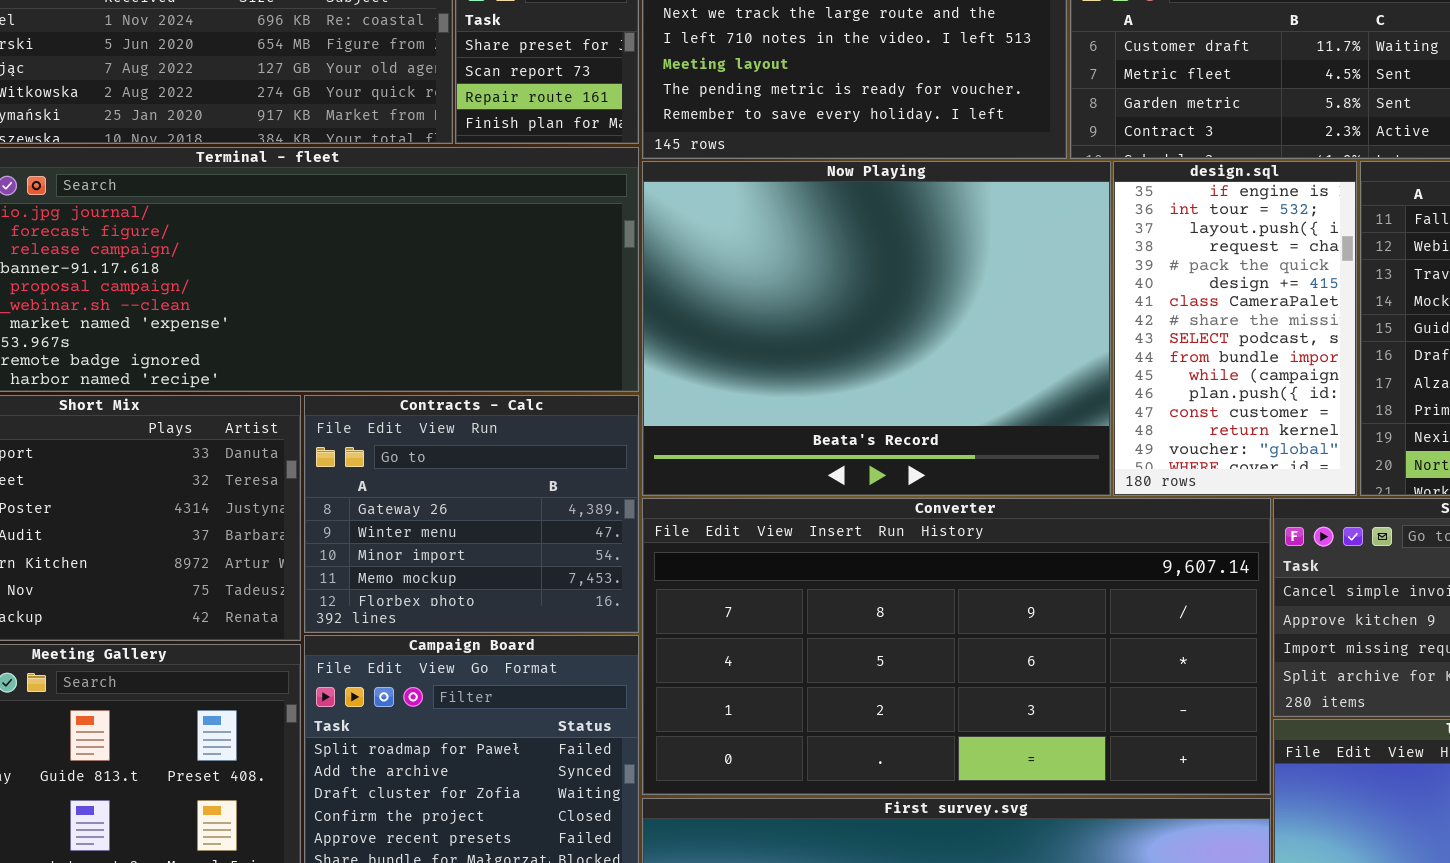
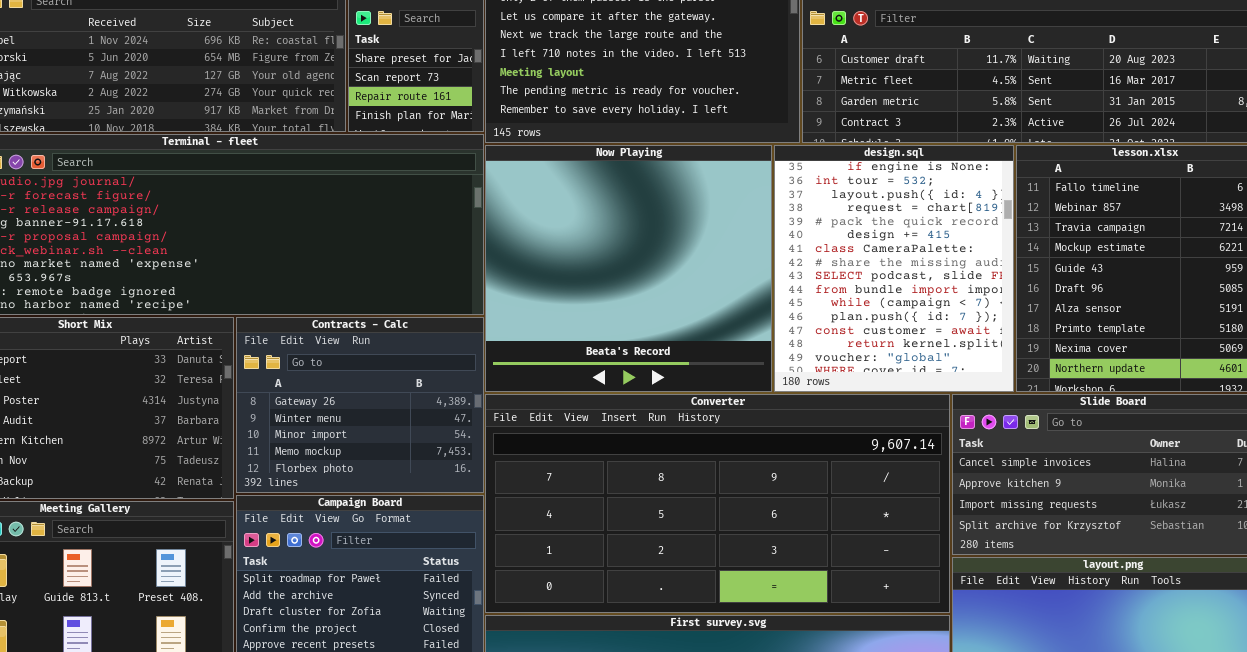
Now Playing: [642,161,1111,496] -> [485,145,772,392], resized
design.sql: [1113,161,1357,496] -> [774,145,1014,392], resized

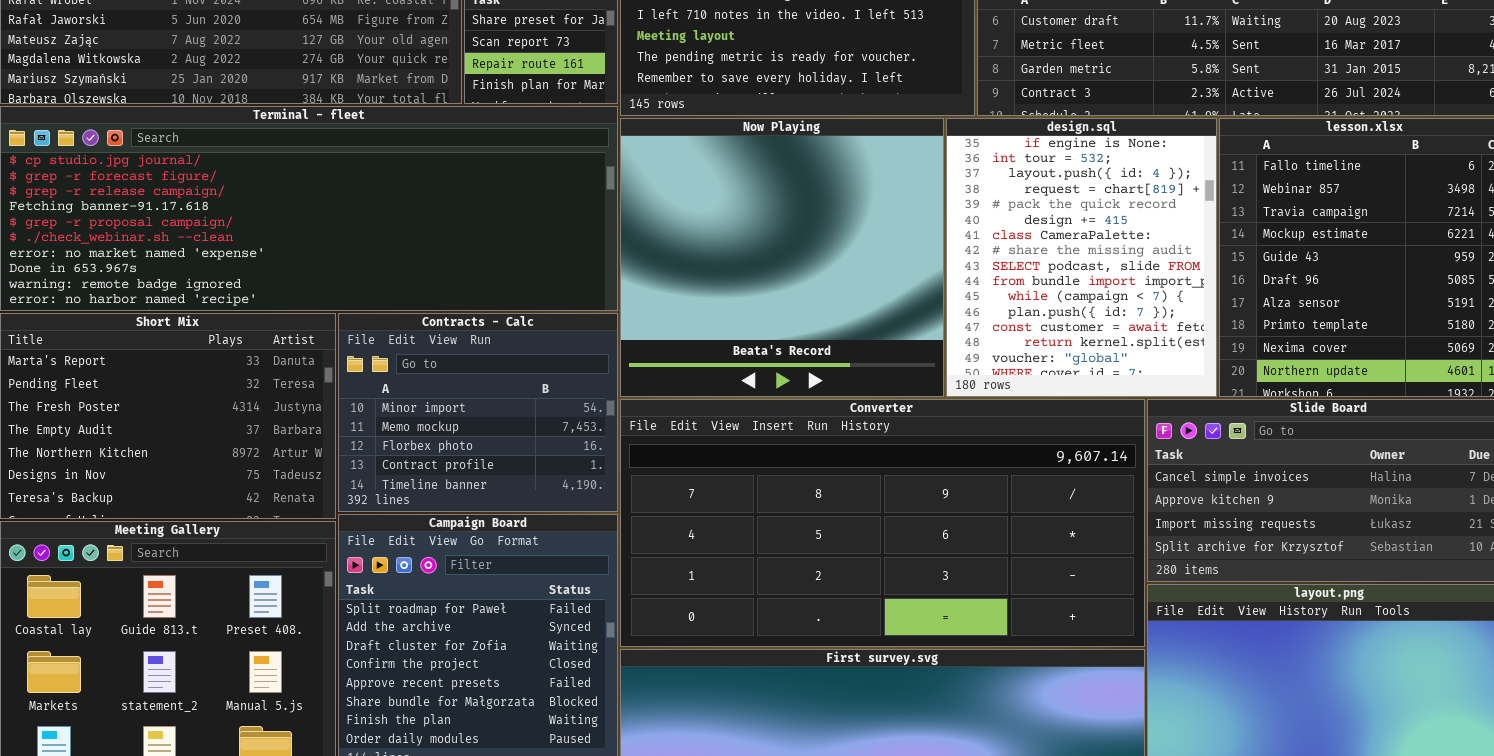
Contracts - Calc: [236,317,484,493] -> [338,313,618,512], scrolled down 2 rows

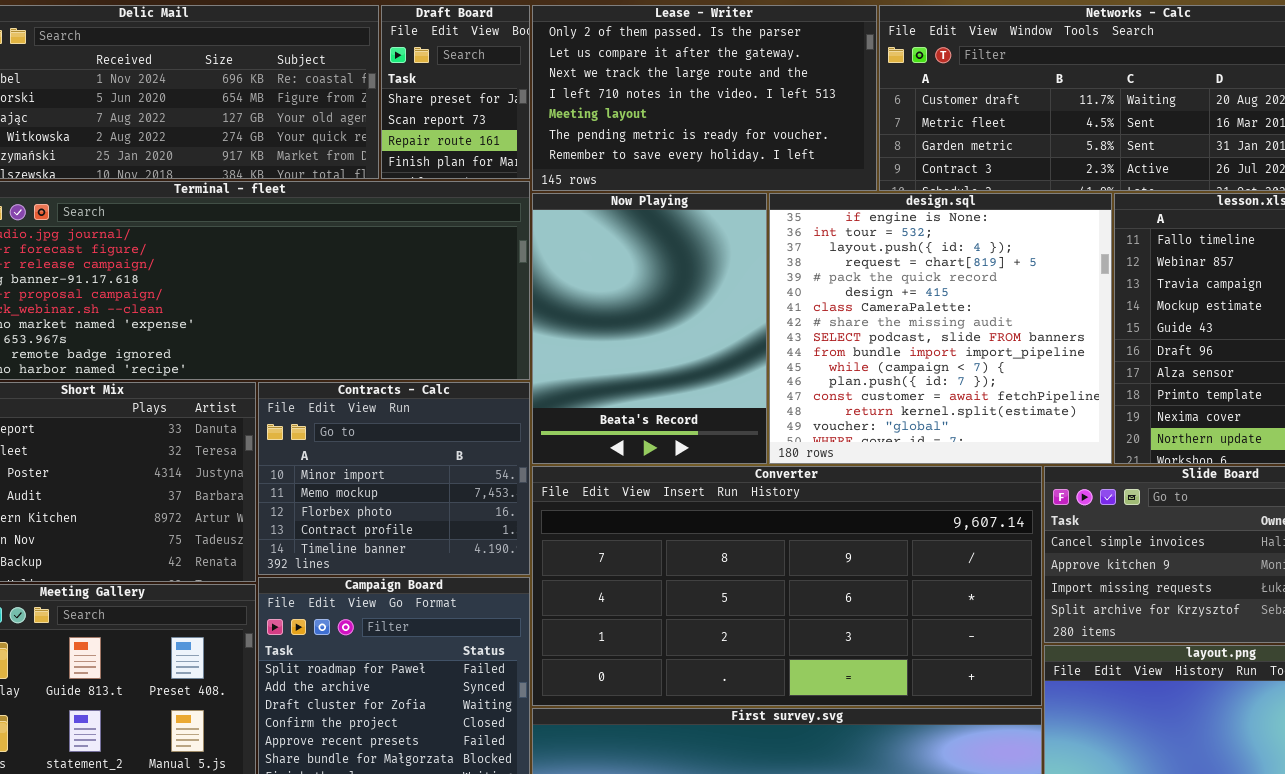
Now Playing: [620,118,944,397] -> [532,193,767,464], resized
design.sql: [946,118,1217,397] -> [769,193,1112,464], resized

